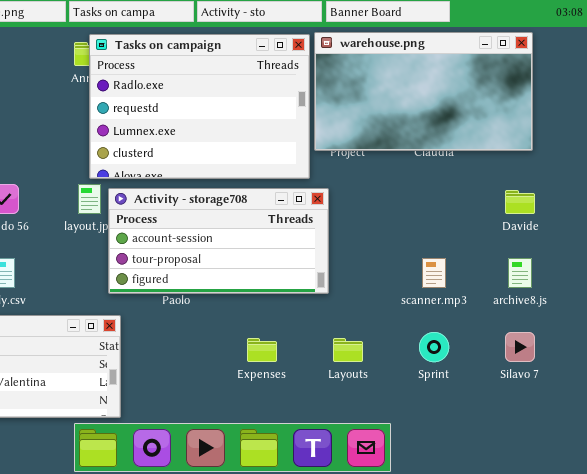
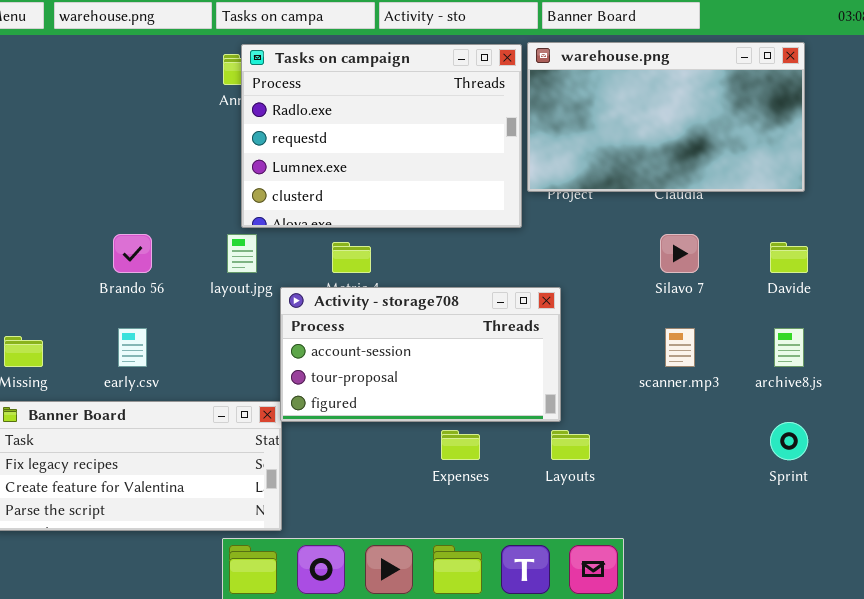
Activity - storage708: [108,188,329,294] -> [280,287,561,422], moved
Sprint: [419,332,449,362] -> [770,422,808,460], moved
Silavo 7: [505,332,535,362] -> [660,234,699,273], moved

